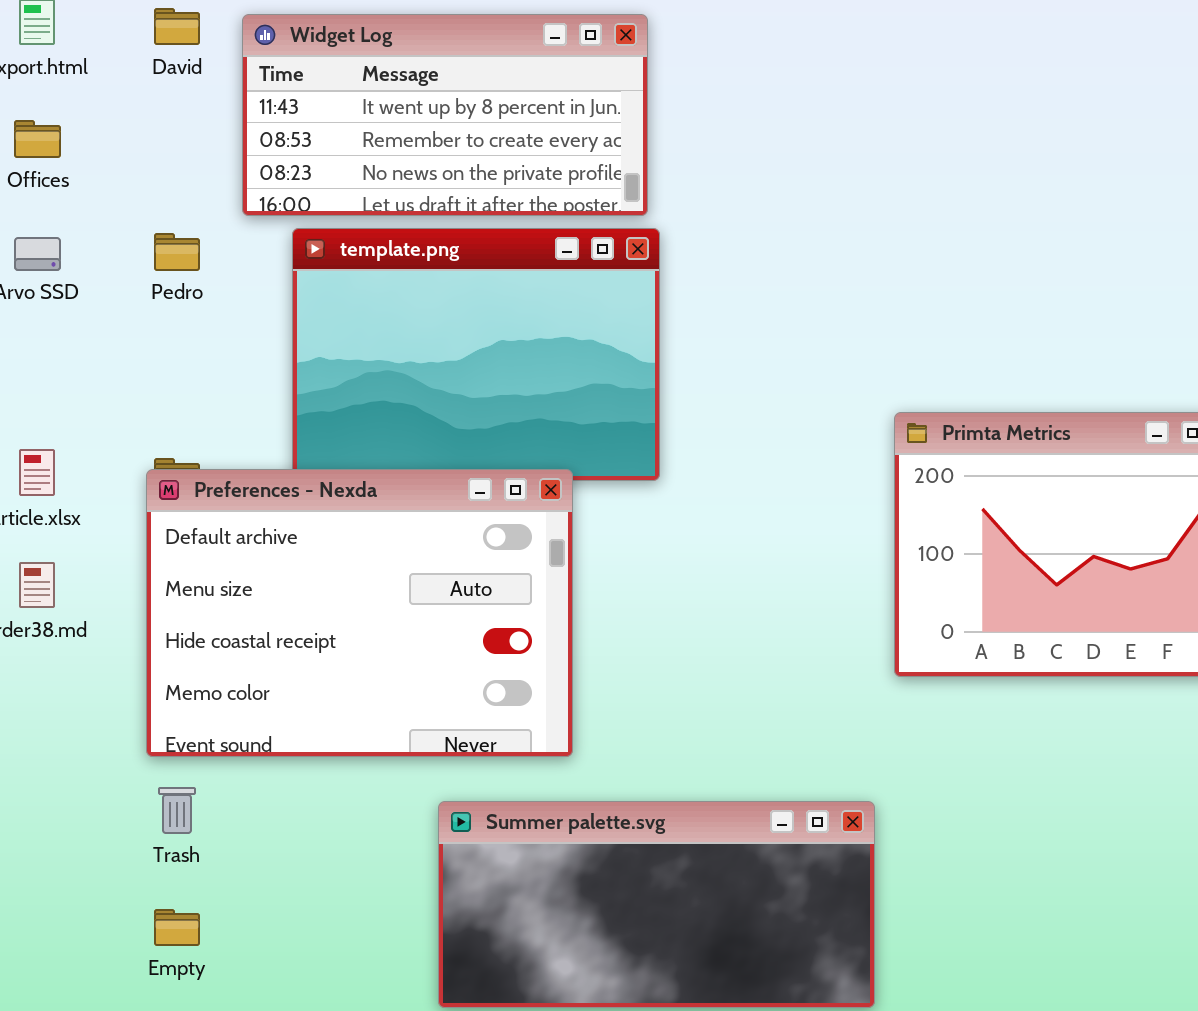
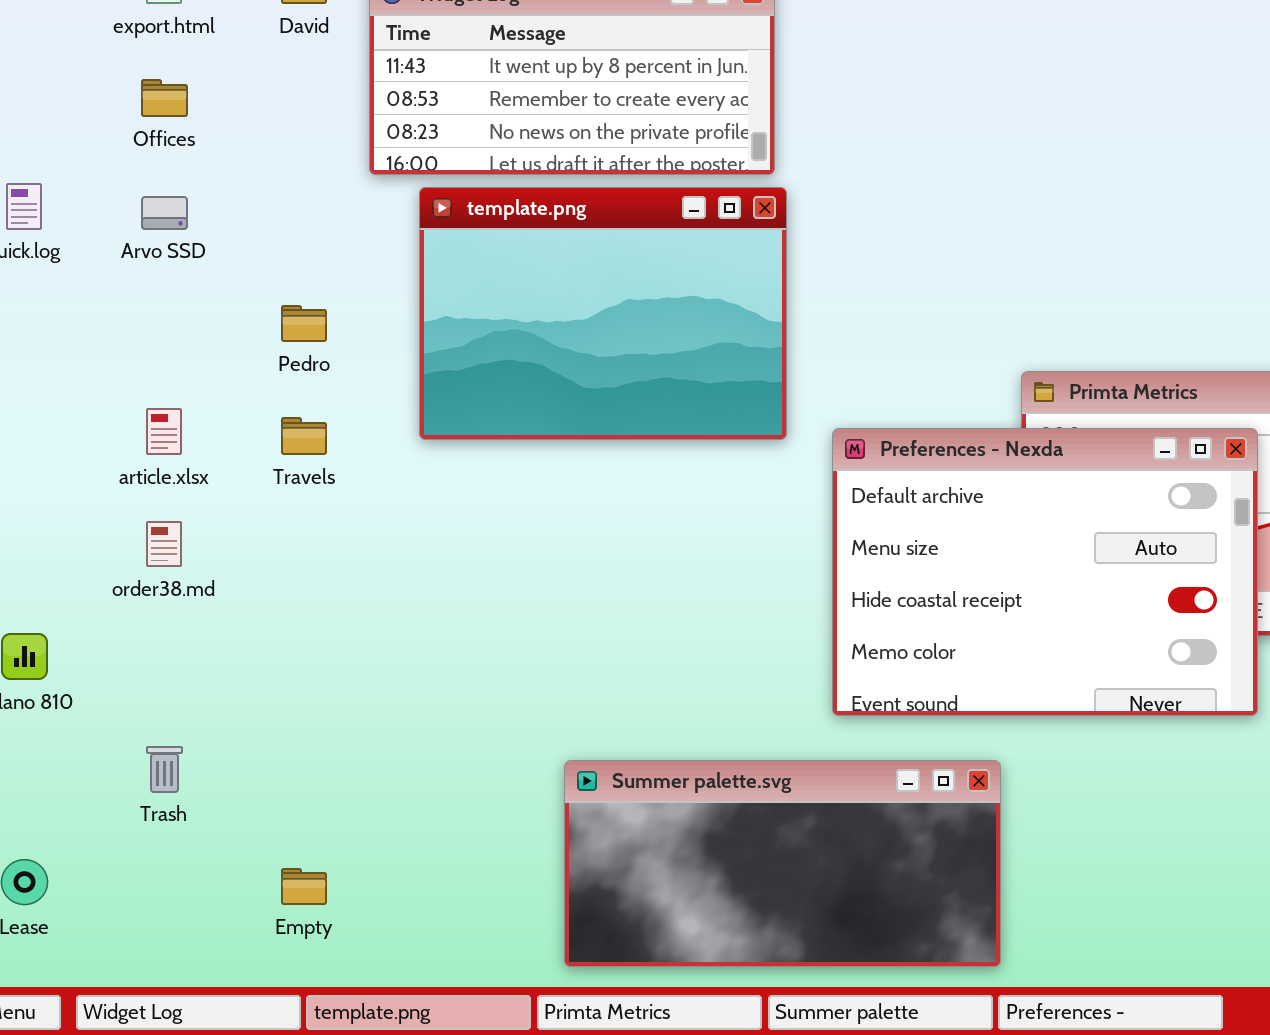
Pedro: [154,233,200,271] -> [281,305,327,342], moved
Preferences - Nexda: [146,469,573,757] -> [832,428,1258,716], moved
Trash: [158,787,196,834] -> [146,746,183,793], moved

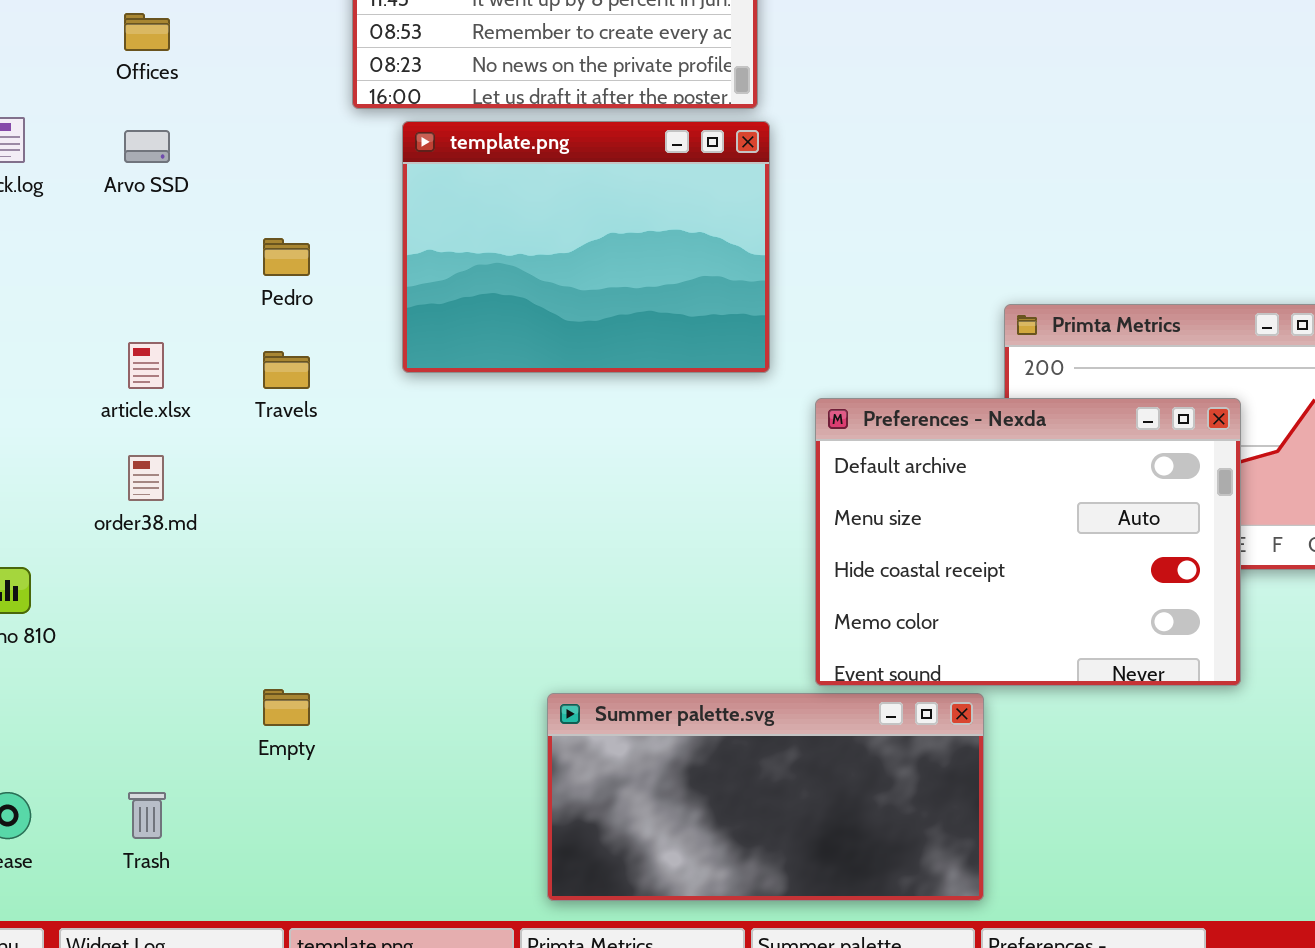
Preferences - Nexda: [832,428,1258,716] -> [815,398,1241,686], moved
Trash: [146,746,183,793] -> [128,792,166,839], moved
Empty: [281,868,327,905] -> [263,689,310,726], moved

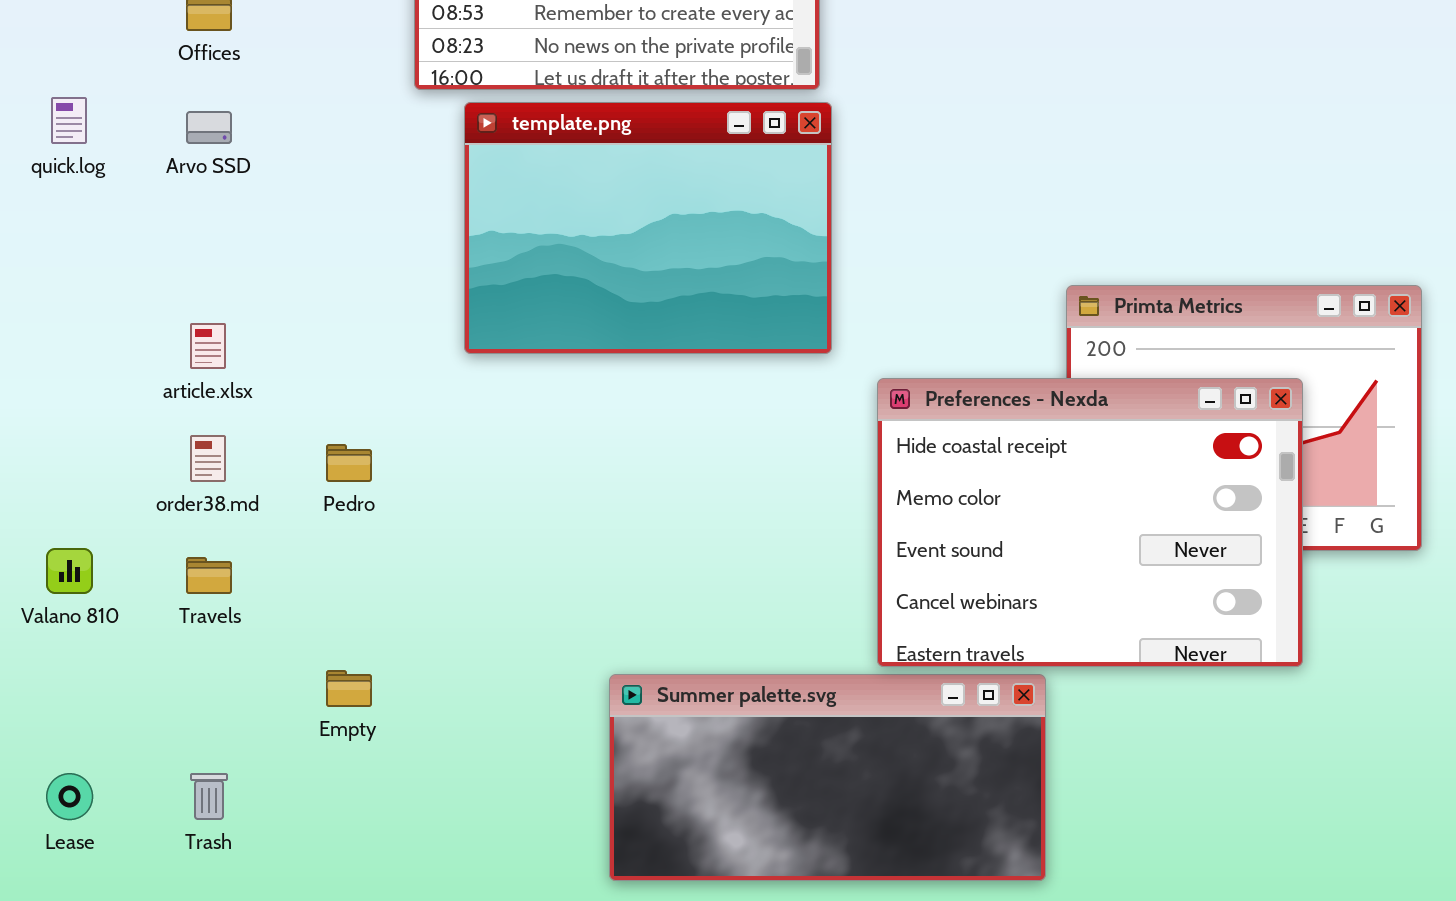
Pedro: [263,238,310,276] -> [326,444,372,482], moved
Travels: [263,351,310,389] -> [186,557,232,594], moved
Preferences - Nexda: [815,398,1241,686] -> [877,378,1303,667], scrolled down 2 rows

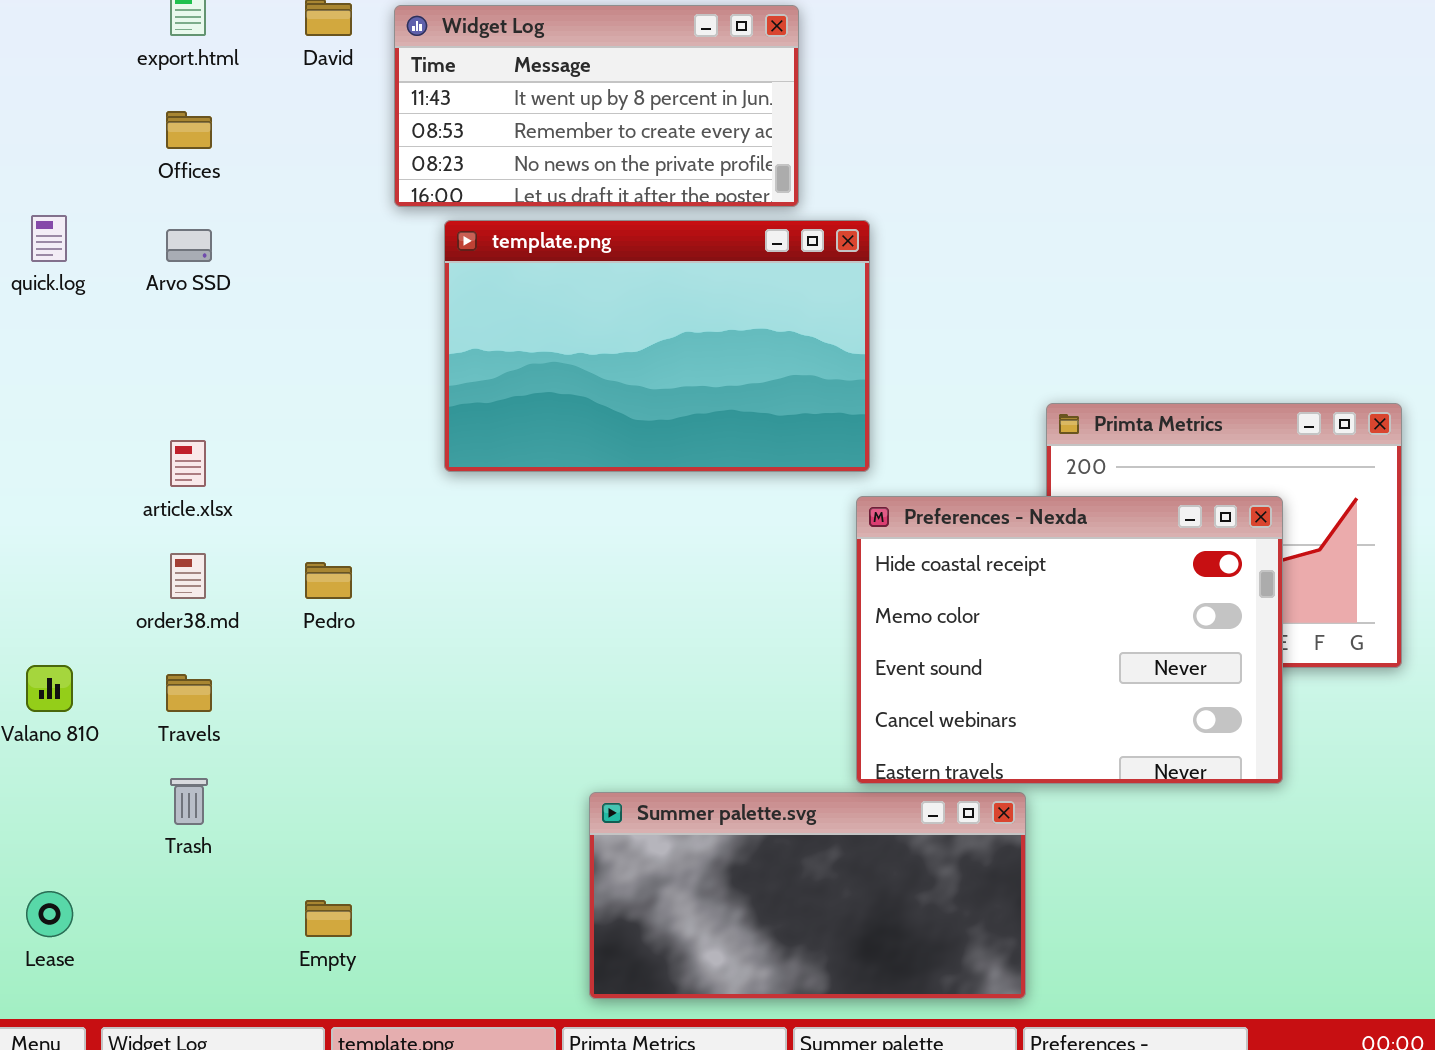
template.png: [464,102,832,354] -> [444,220,870,472], resized
Empty: [326,670,372,707] -> [305,900,352,937], moved
Trash: [190,773,228,820] -> [170,778,208,825], moved

